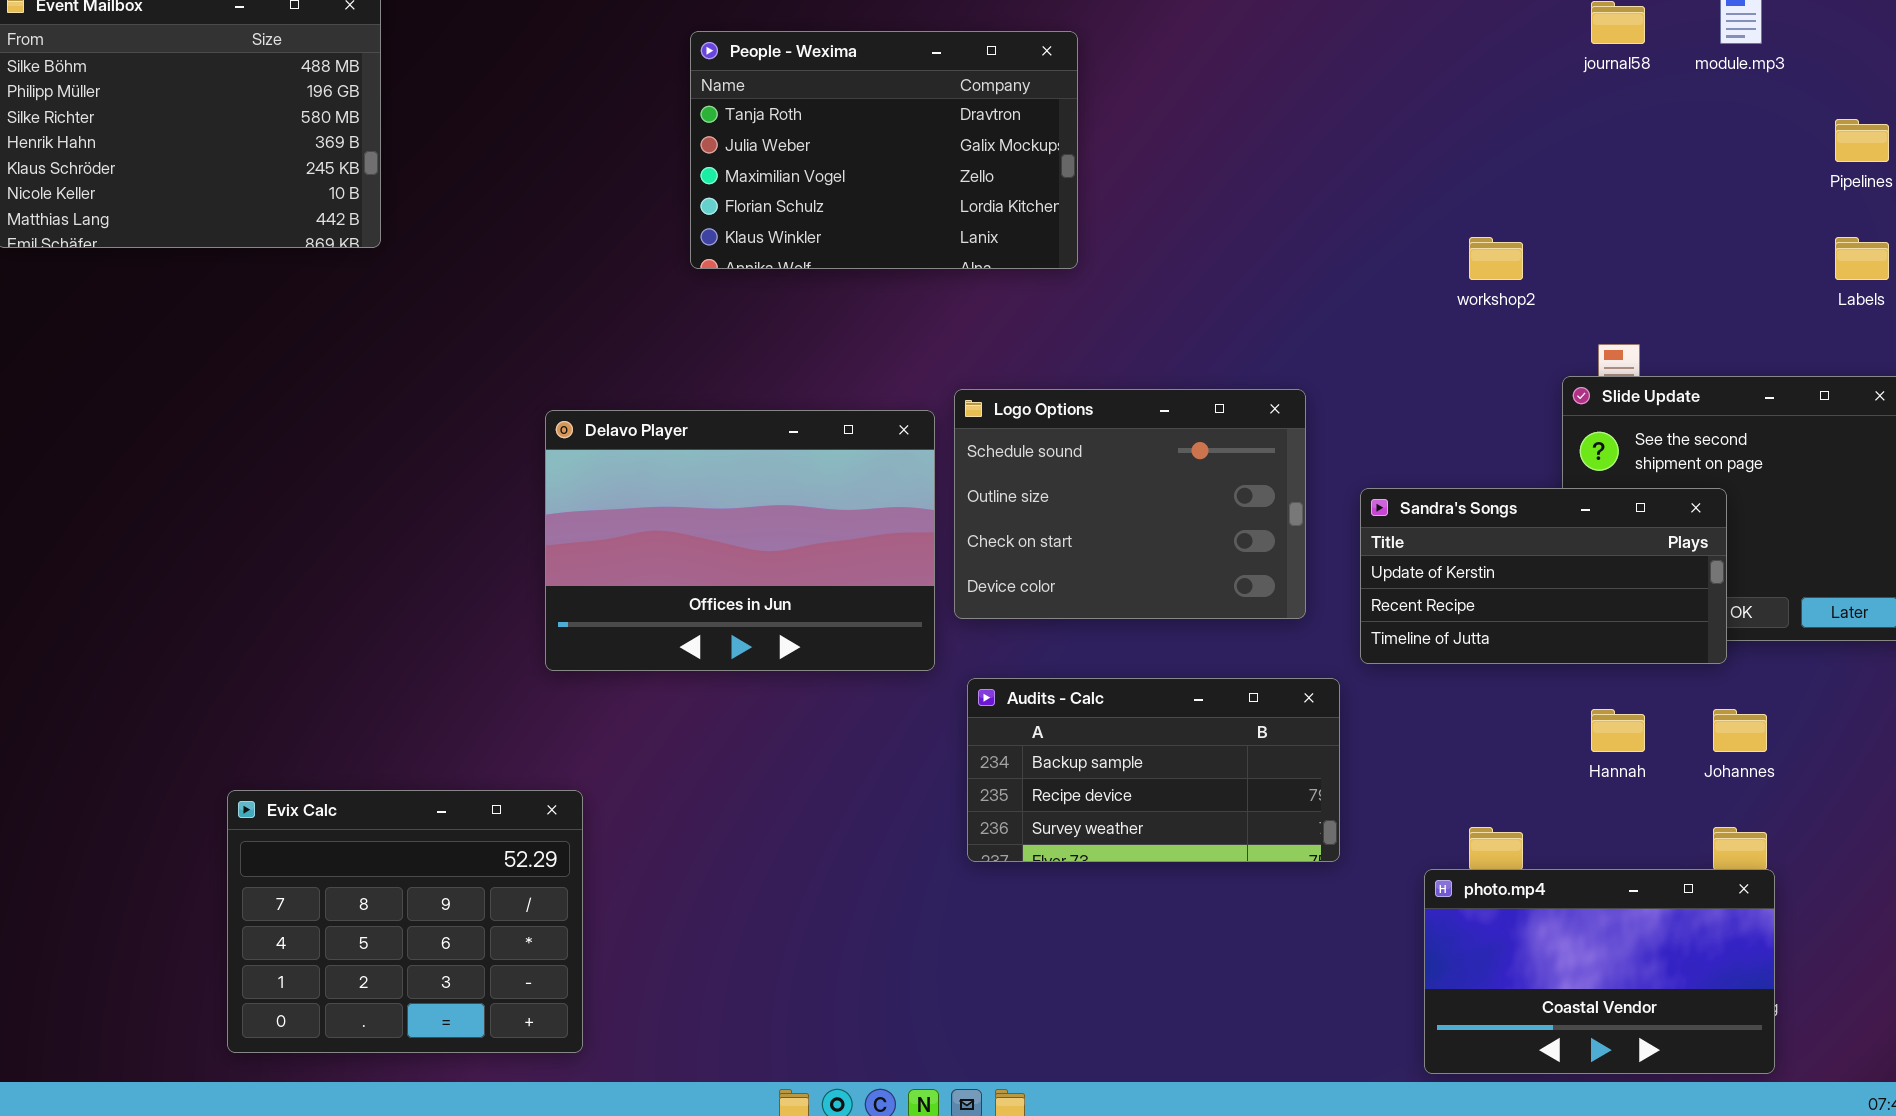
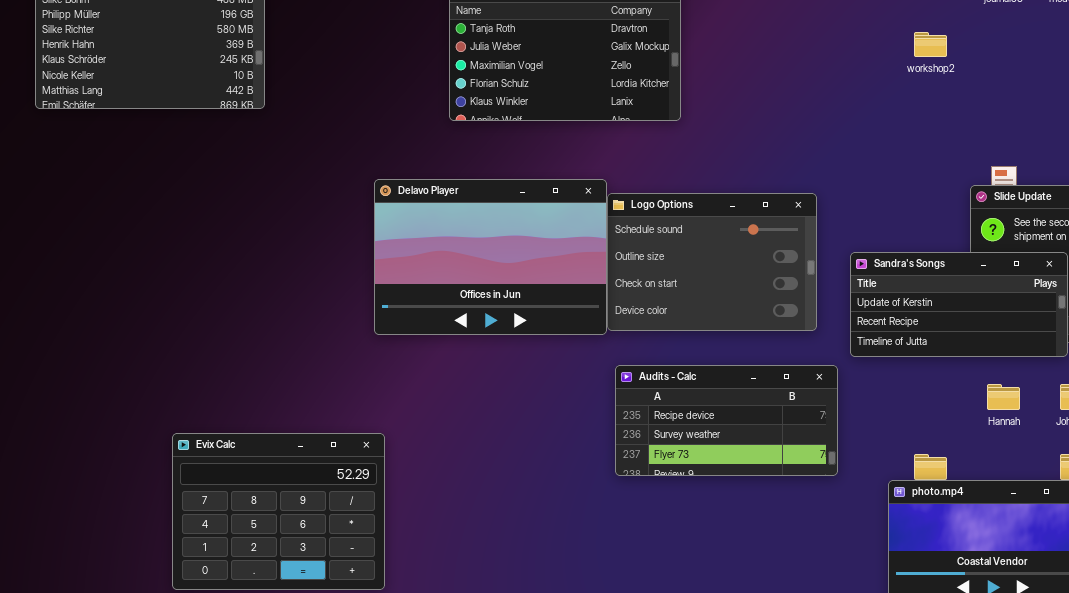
workshop2: [1469,237,1523,280] -> [914,32,947,57], moved
Delavo Player: [545,410,935,671] -> [374,179,607,335], moved
Audits - Calc: [967,678,1340,862] -> [615,365,838,476], scrolled down 1 row

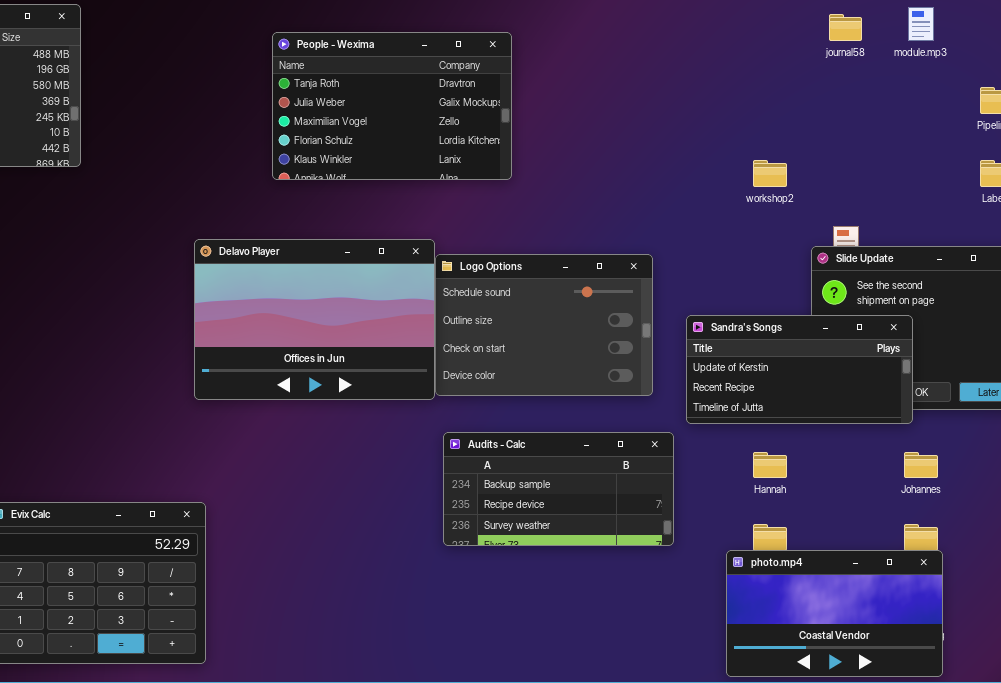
workshop2: [914,32,947,57] -> [753,160,787,187], moved
Audits - Calc: [615,365,838,476] -> [443,432,674,546], scrolled up 1 row
Hannah: [987,384,1020,410] -> [753,452,787,478], moved

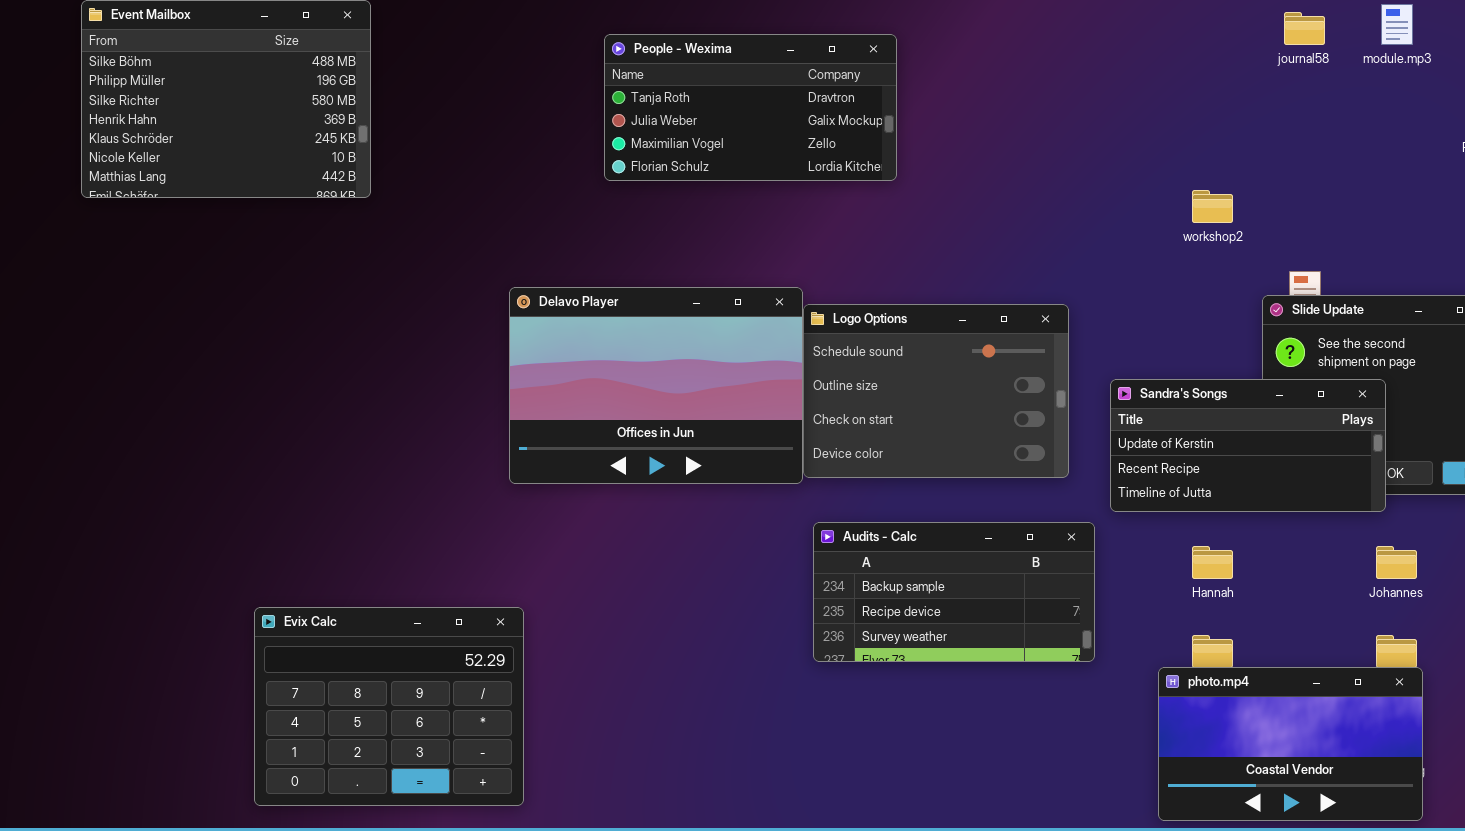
People - Wexima: [272,32,512,180] -> [604,34,897,181], resized

